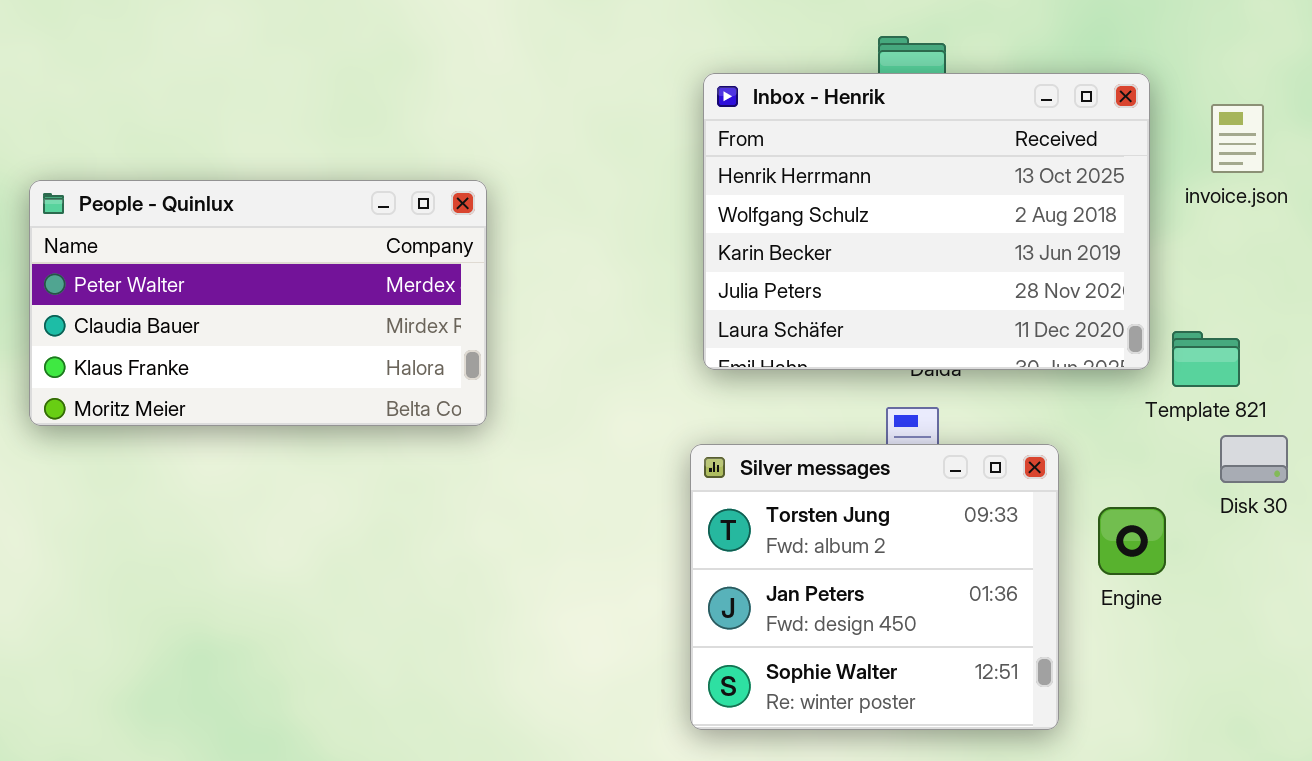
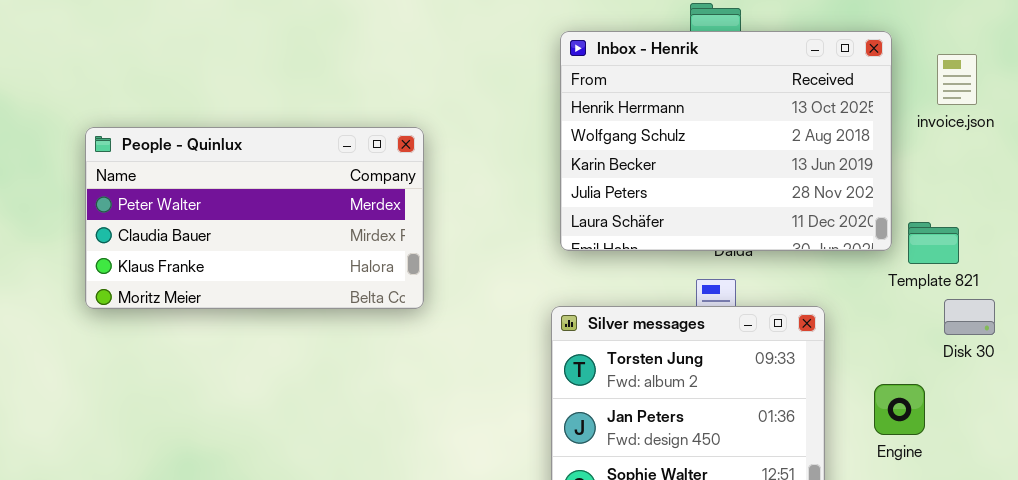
People - Quinlux: [29,180,487,426] -> [85,127,424,309], moved
Engine: [1098,507,1166,575] -> [874,384,925,435], moved

